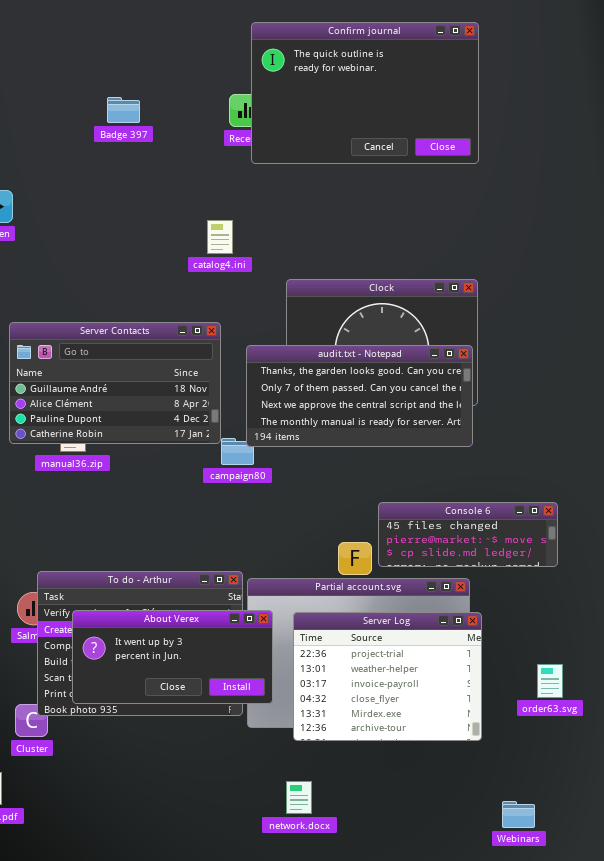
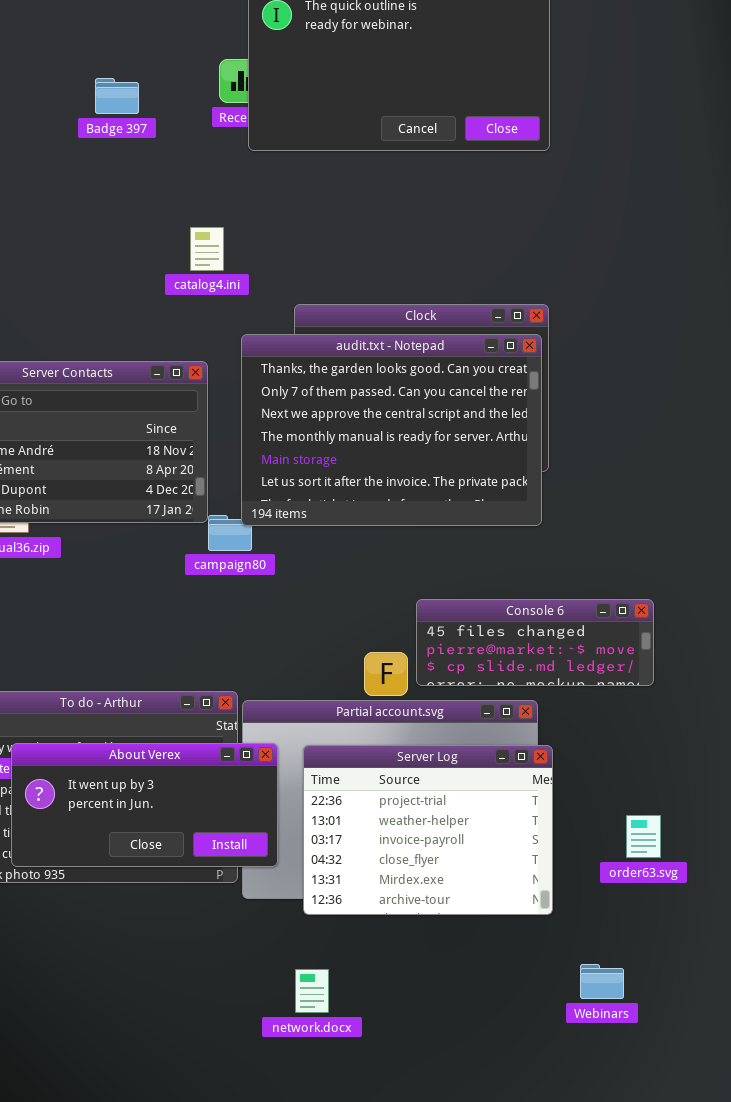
Badge 397: [107,97,140,123] -> [95,78,139,114], moved
audit.txt - Notepad: [246,345,473,447] -> [241,334,542,526], resized
Webinars: [502,801,535,828] -> [580,964,624,999], moved

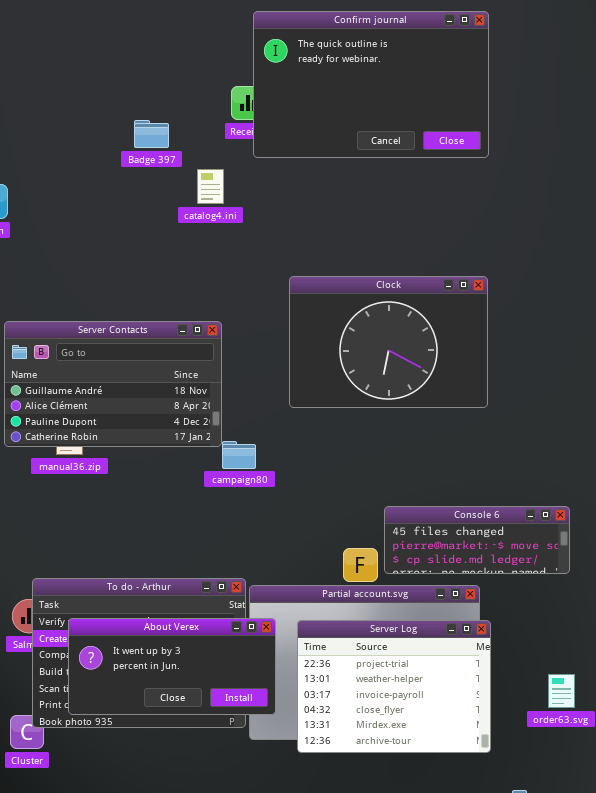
Badge 397: [95,78,139,114] -> [134,120,169,148], moved
catalog4.ini: [190,227,224,271] -> [197,169,224,204], moved
audit.txt - Notepad: [241,334,542,526] -> none, closed

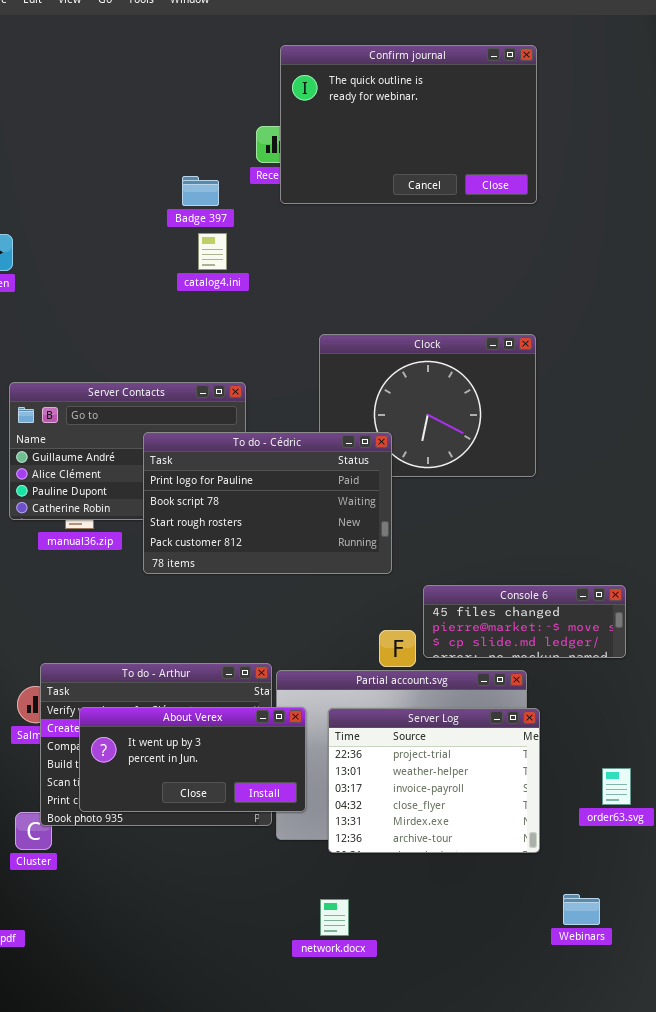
Badge 397: [134,120,169,148] -> [182,176,219,206], moved
catalog4.ini: [197,169,224,204] -> [198,233,227,270], moved
To do - Cédric: none -> [143,432,392,574], opened

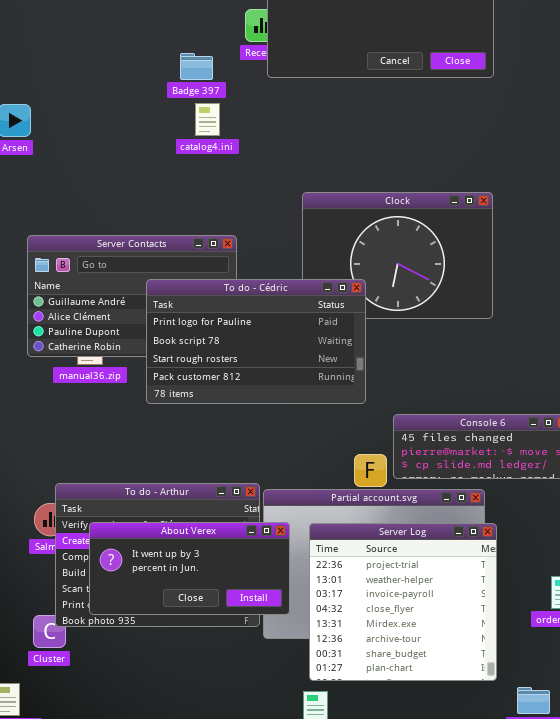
Server Log: [328,708,540,853] -> [309,523,497,681], resized

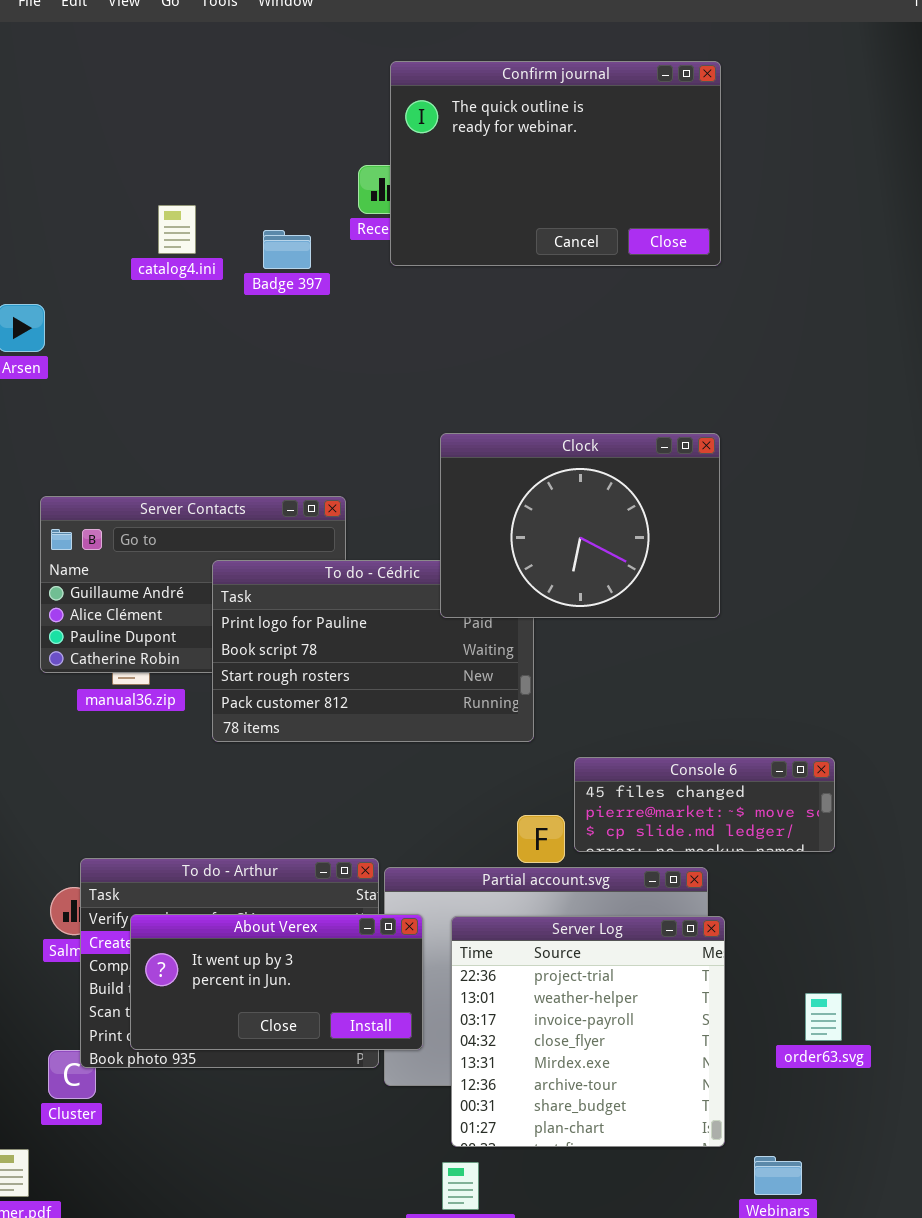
catalog4.ini: [195,103,220,136] -> [158,205,196,254], moved
Clock: [302,192,493,319] -> [440,433,720,618], raised

